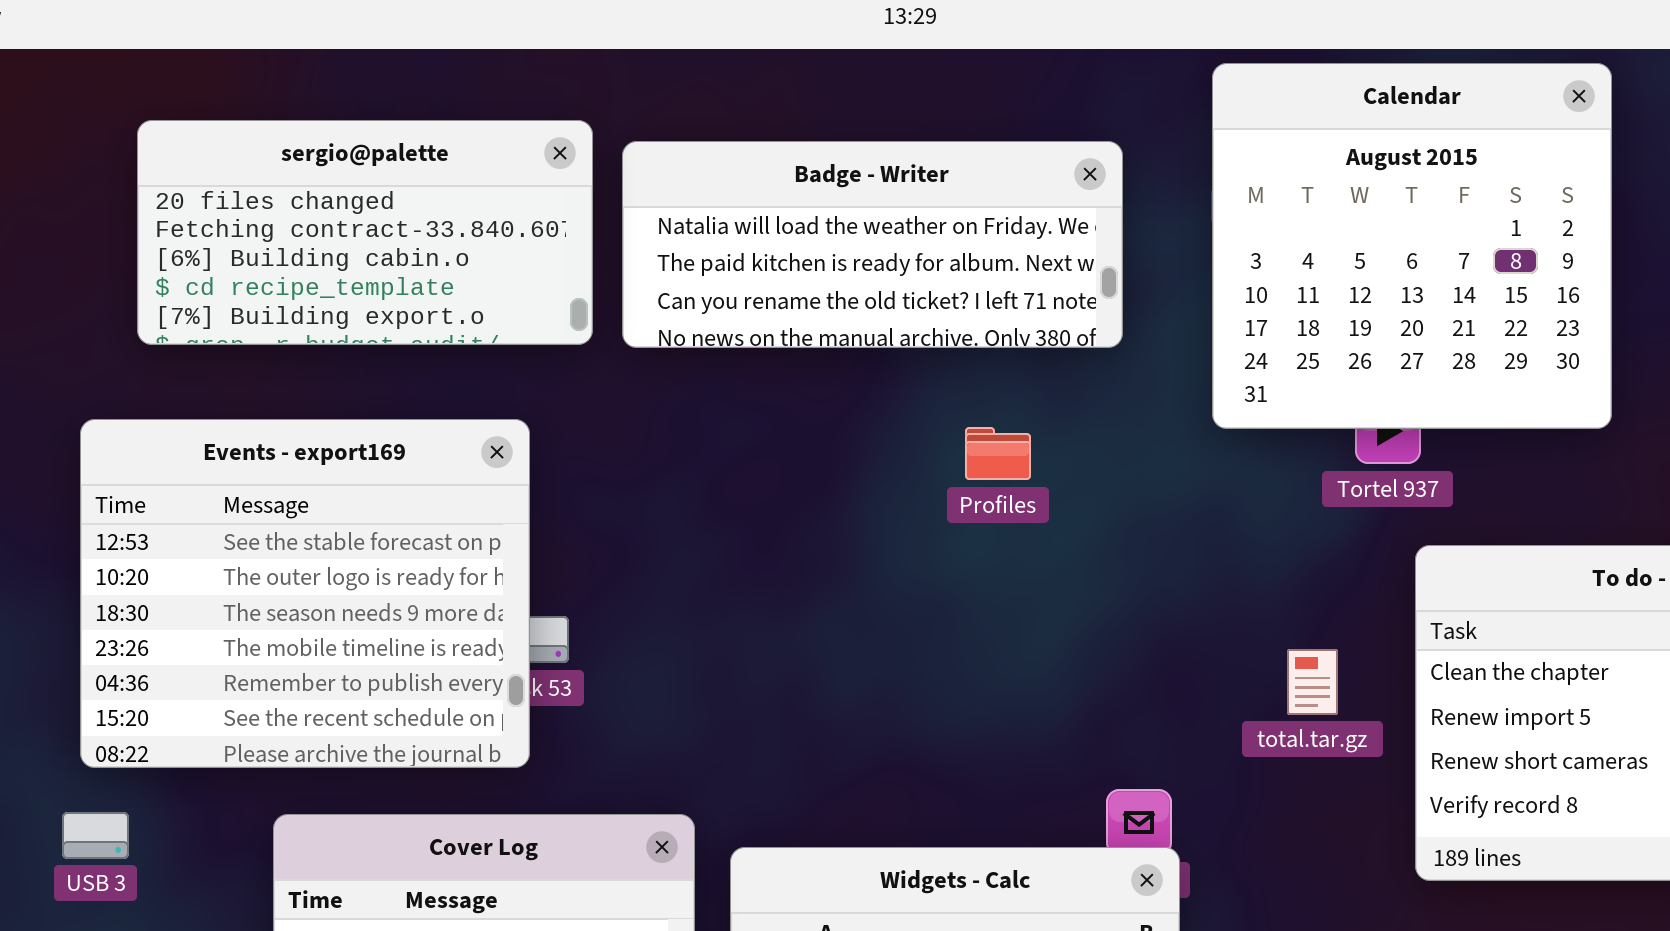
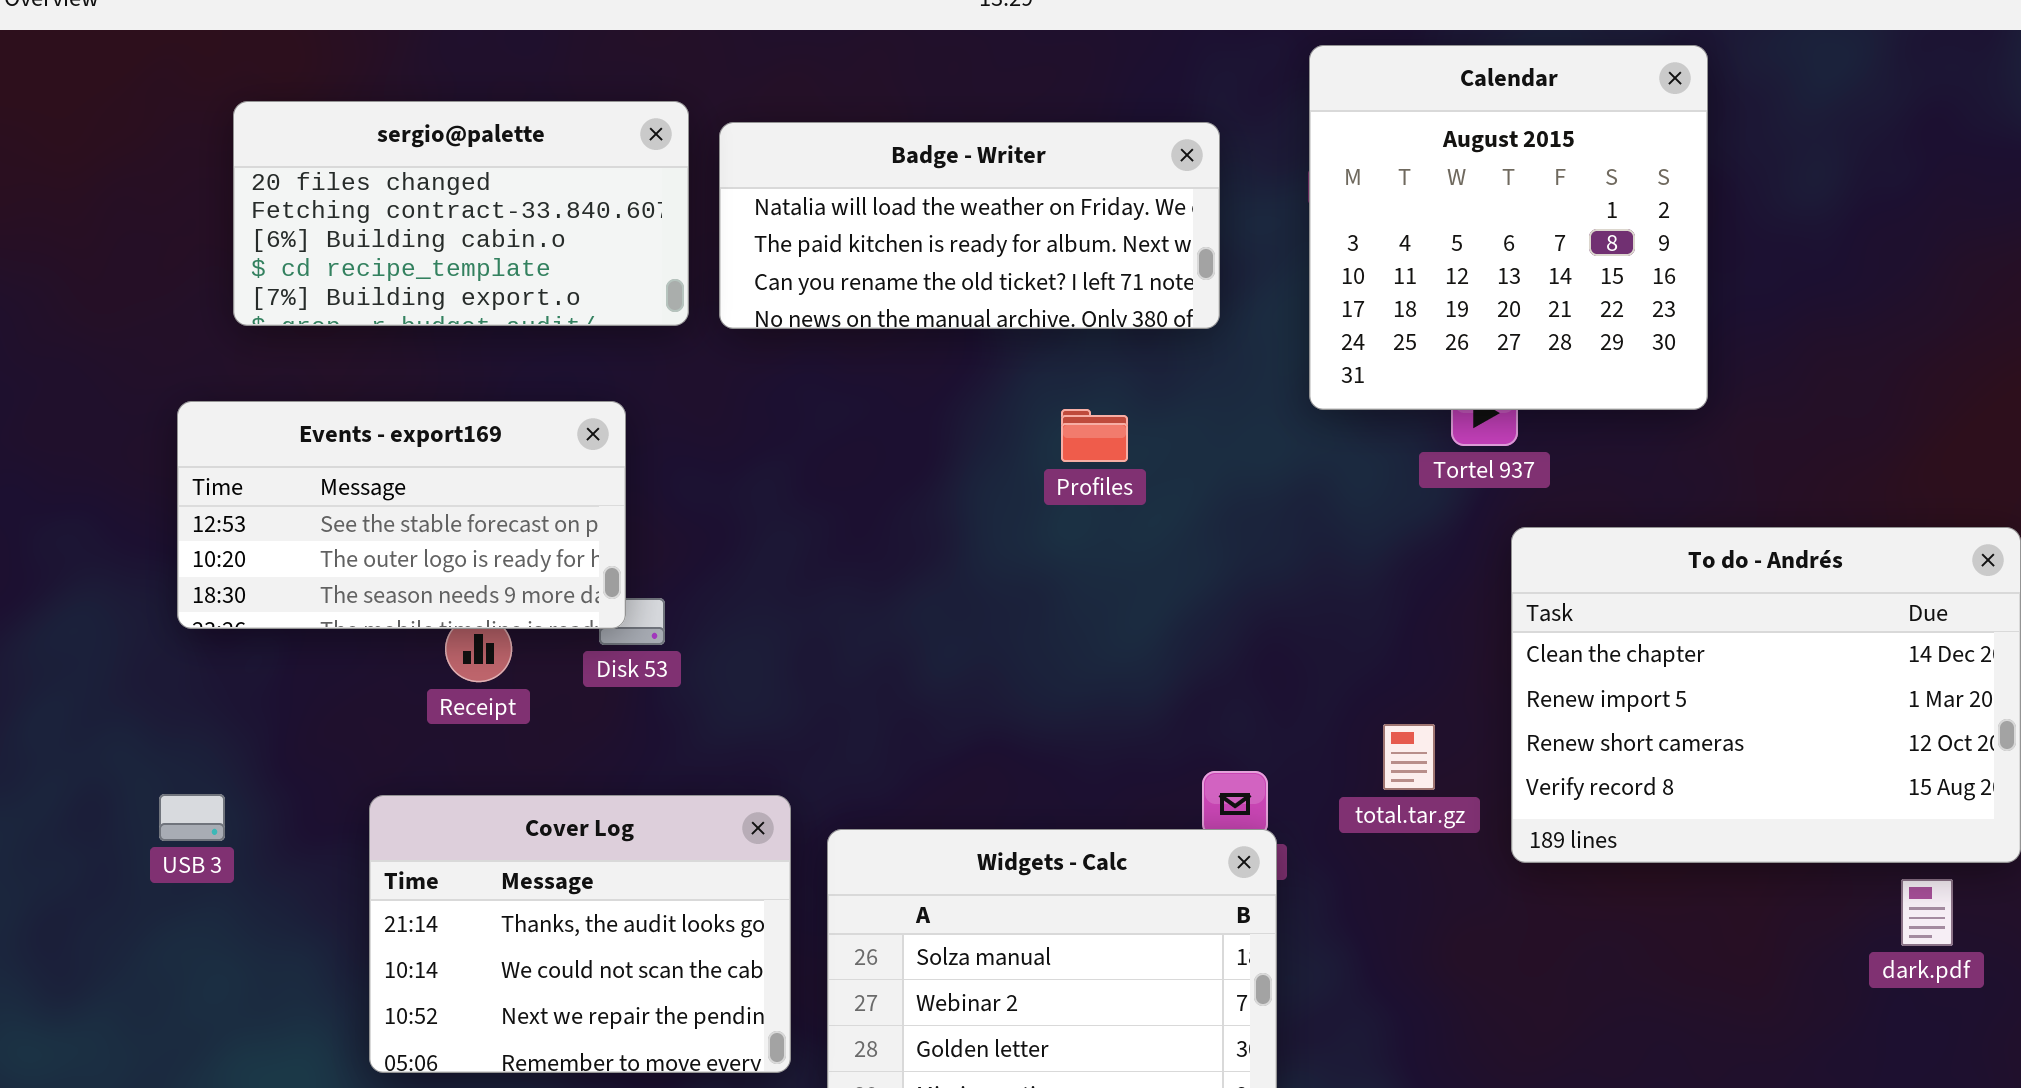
Events - export169: [80,419,530,768] -> [177,401,626,629], resized
total.tar.gz: [1287,649,1338,715] -> [1383,724,1435,790], moved

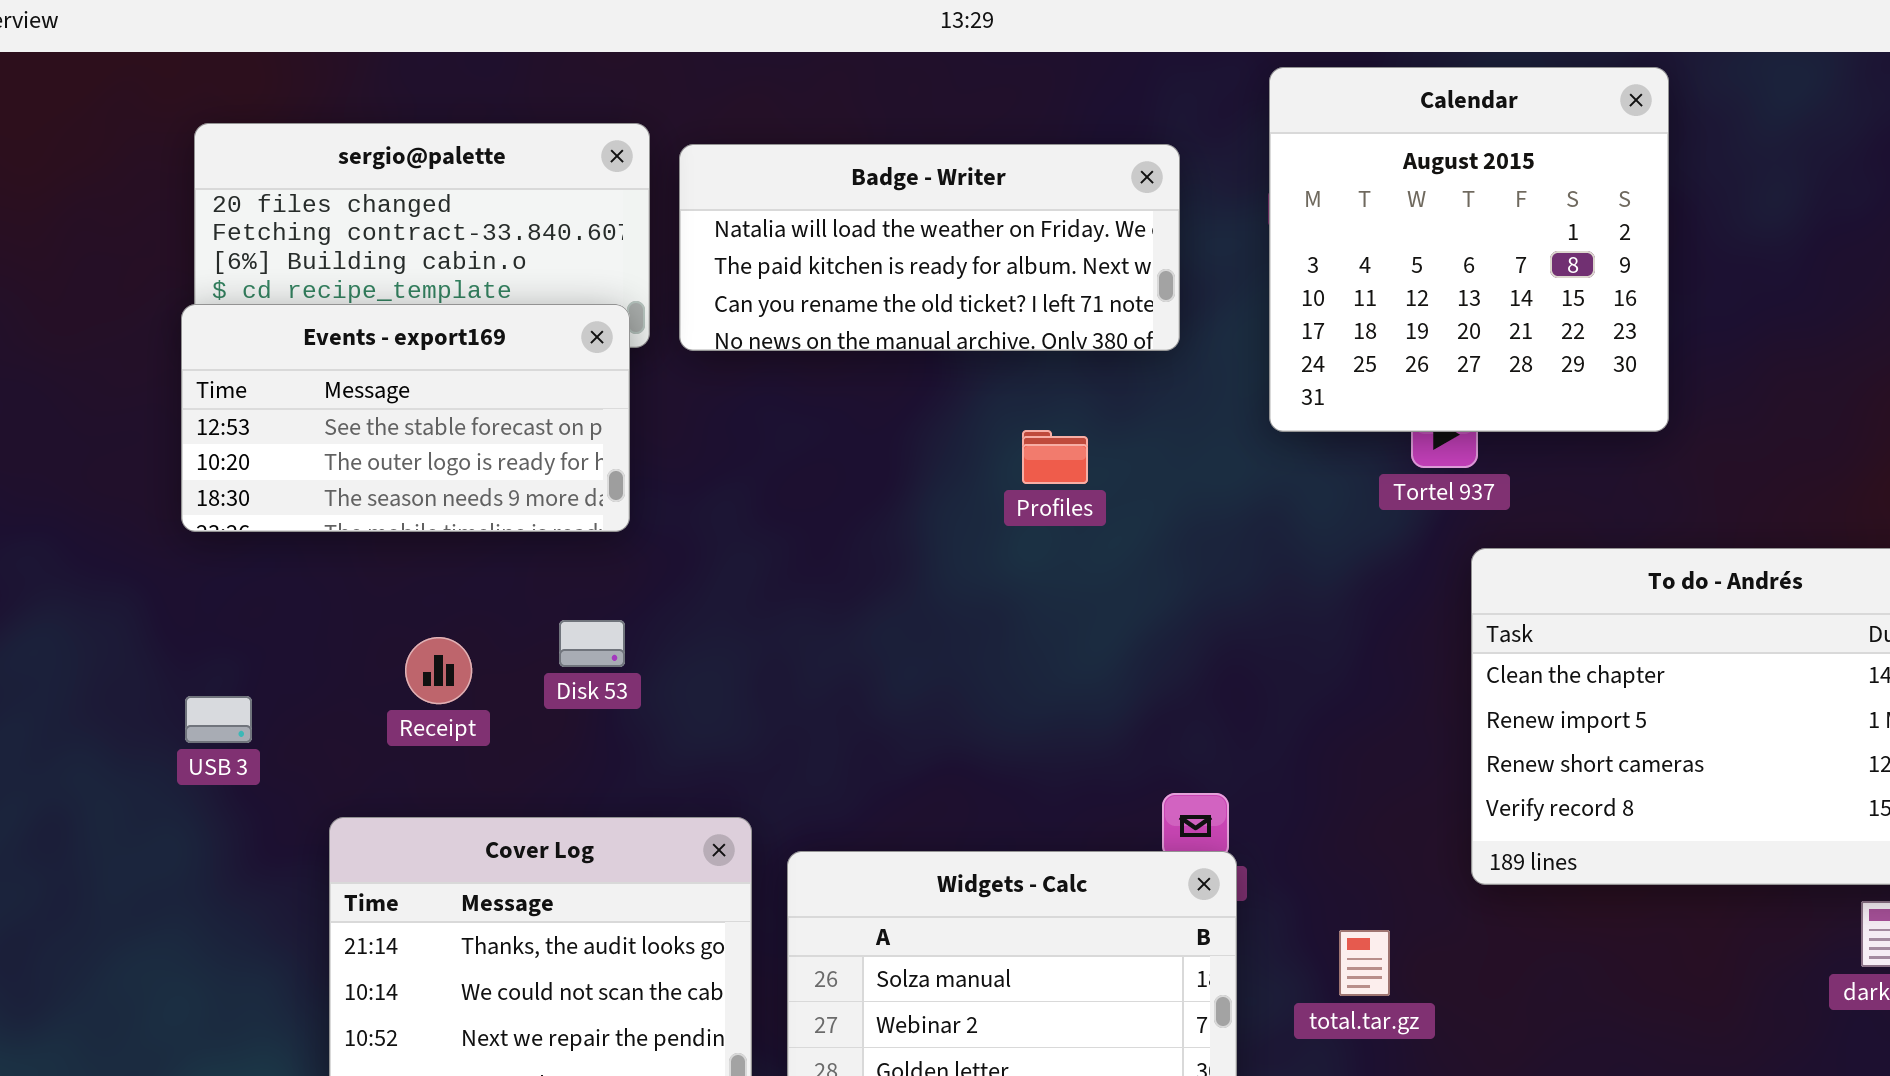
Events - export169: [177,401,626,629] -> [181,304,630,532], moved
total.tar.gz: [1383,724,1435,790] -> [1339,930,1390,996], moved
USB 3: [159,794,225,841] -> [185,696,252,743], moved

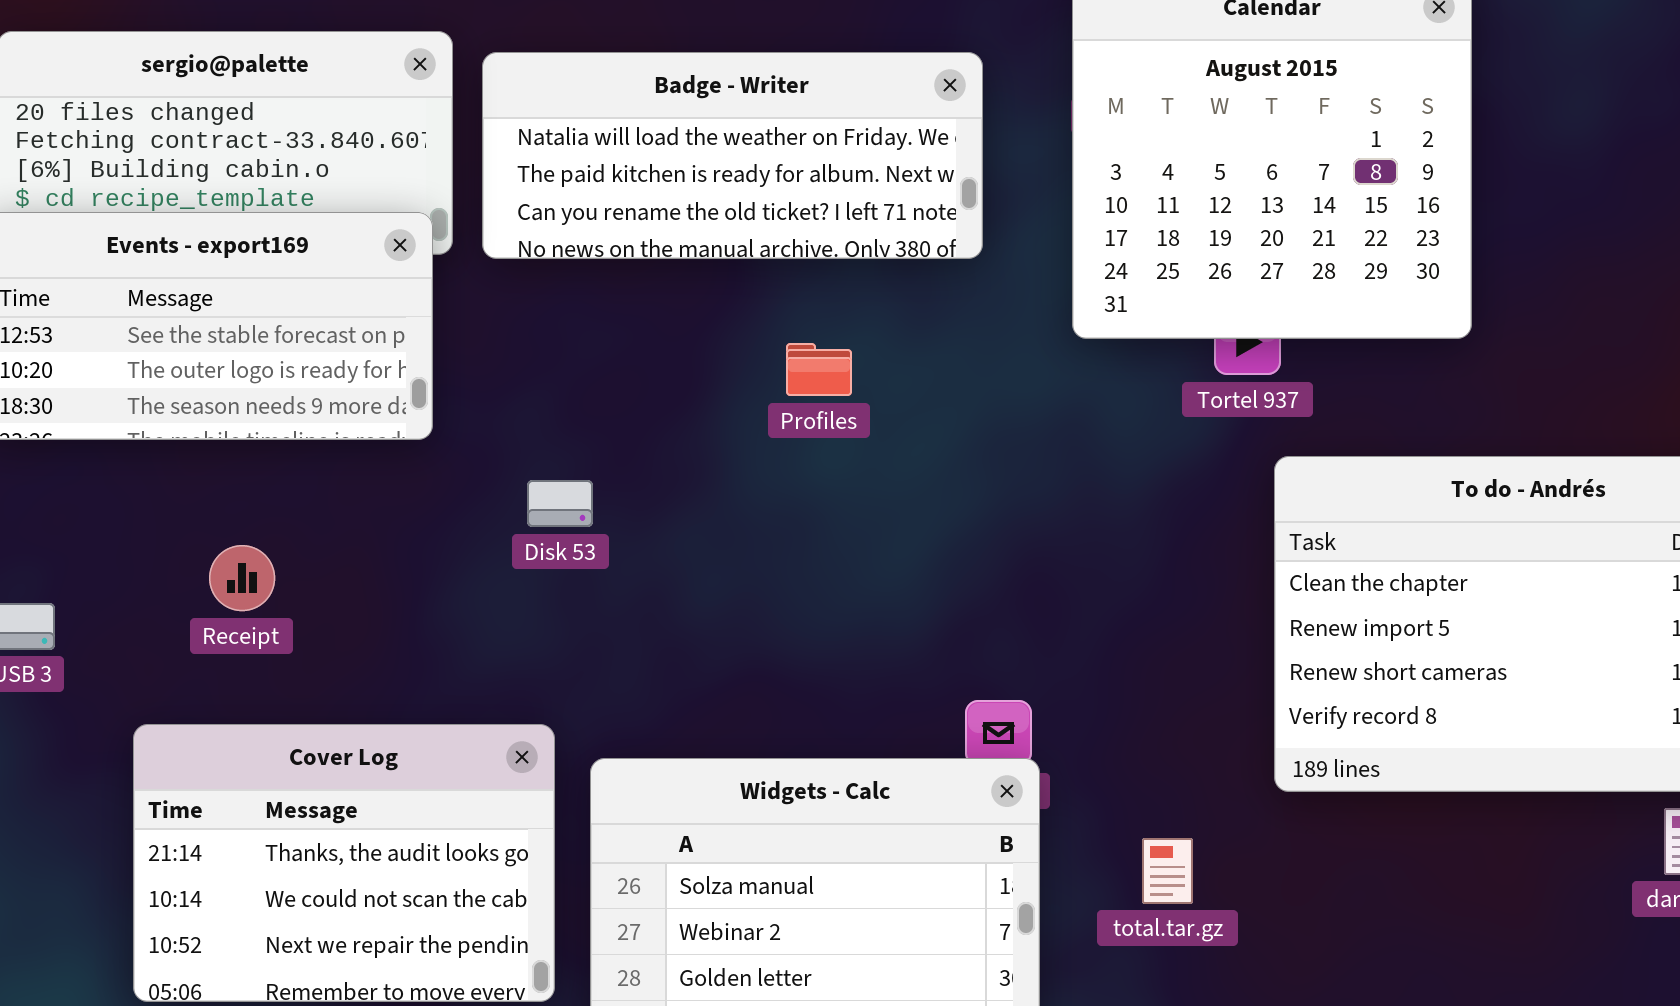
Profiles: [1022,430,1088,484] -> [786,343,852,396], moved
Disk 53: [559,620,625,667] -> [527,480,593,527], moved

